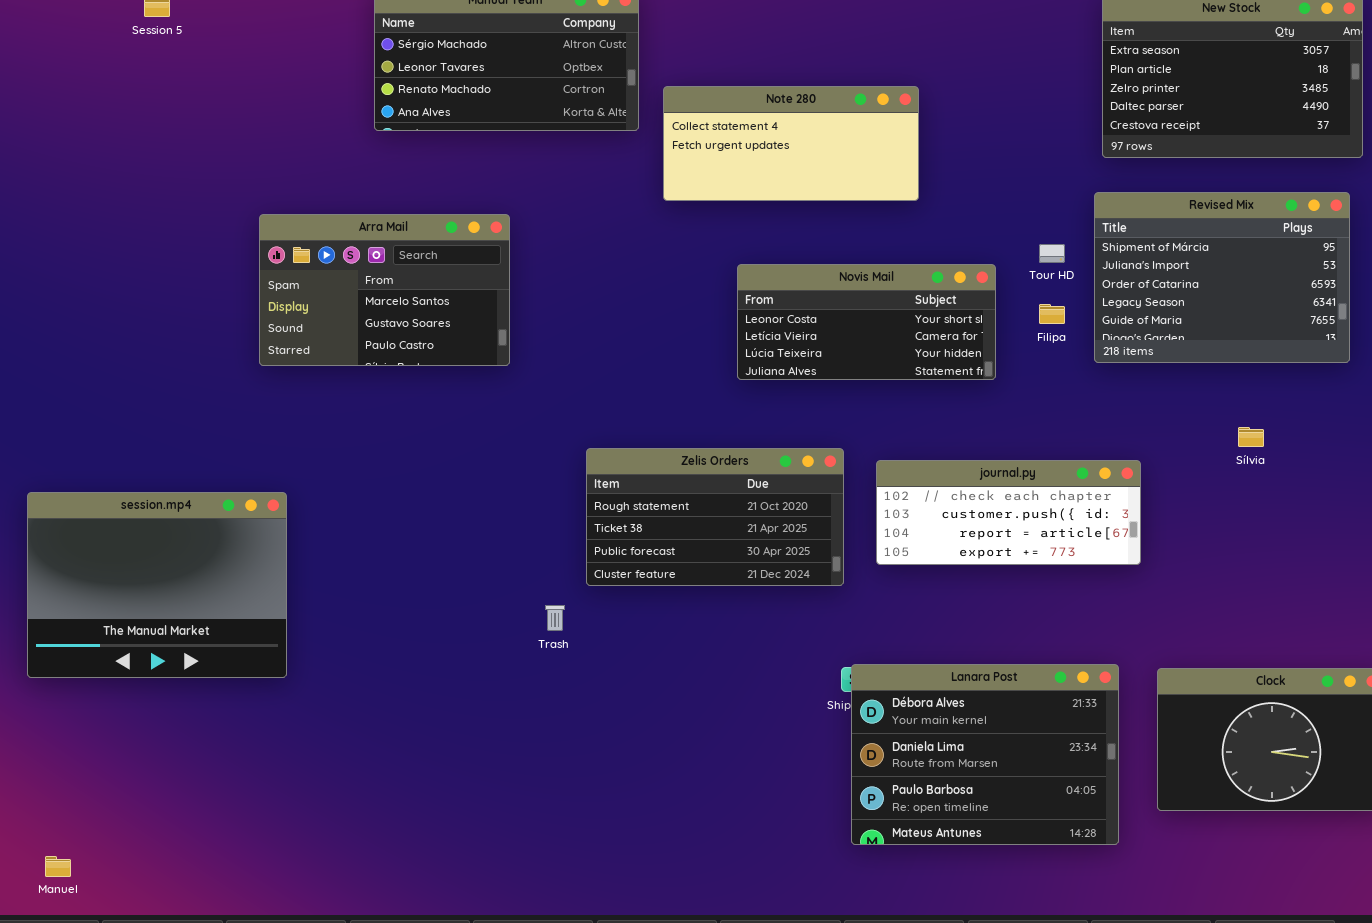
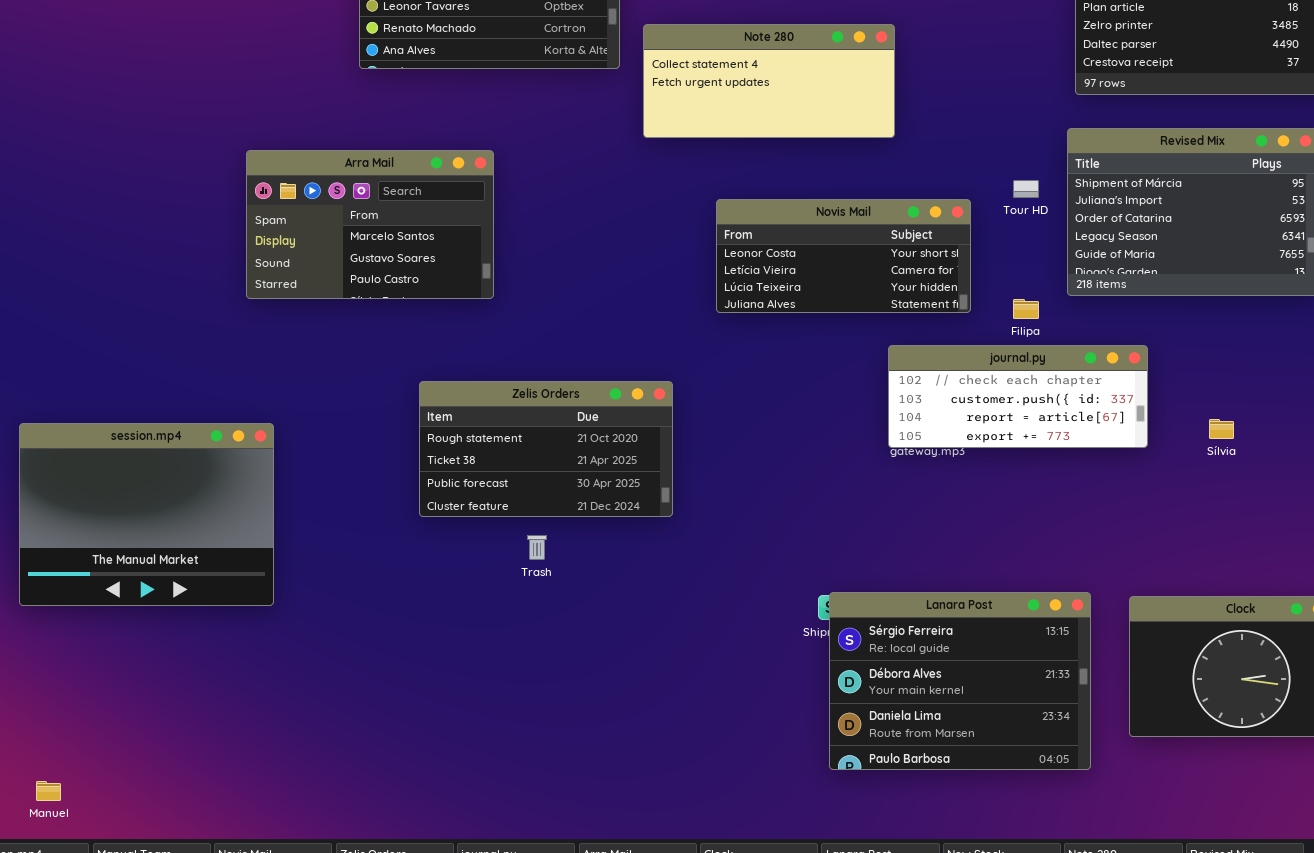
Filipa: [1039,304,1065,324] -> [1013,299,1039,319], moved
Sílvia: [1238,427,1264,447] -> [1209,419,1234,439], moved
Zelis Orders: [586,448,844,586] -> [419,381,673,517], moved
journal.py: [876,460,1141,565] -> [888,345,1148,448], moved
Lanara Post: [851,664,1119,845] -> [829,592,1091,770], scrolled up 1 row

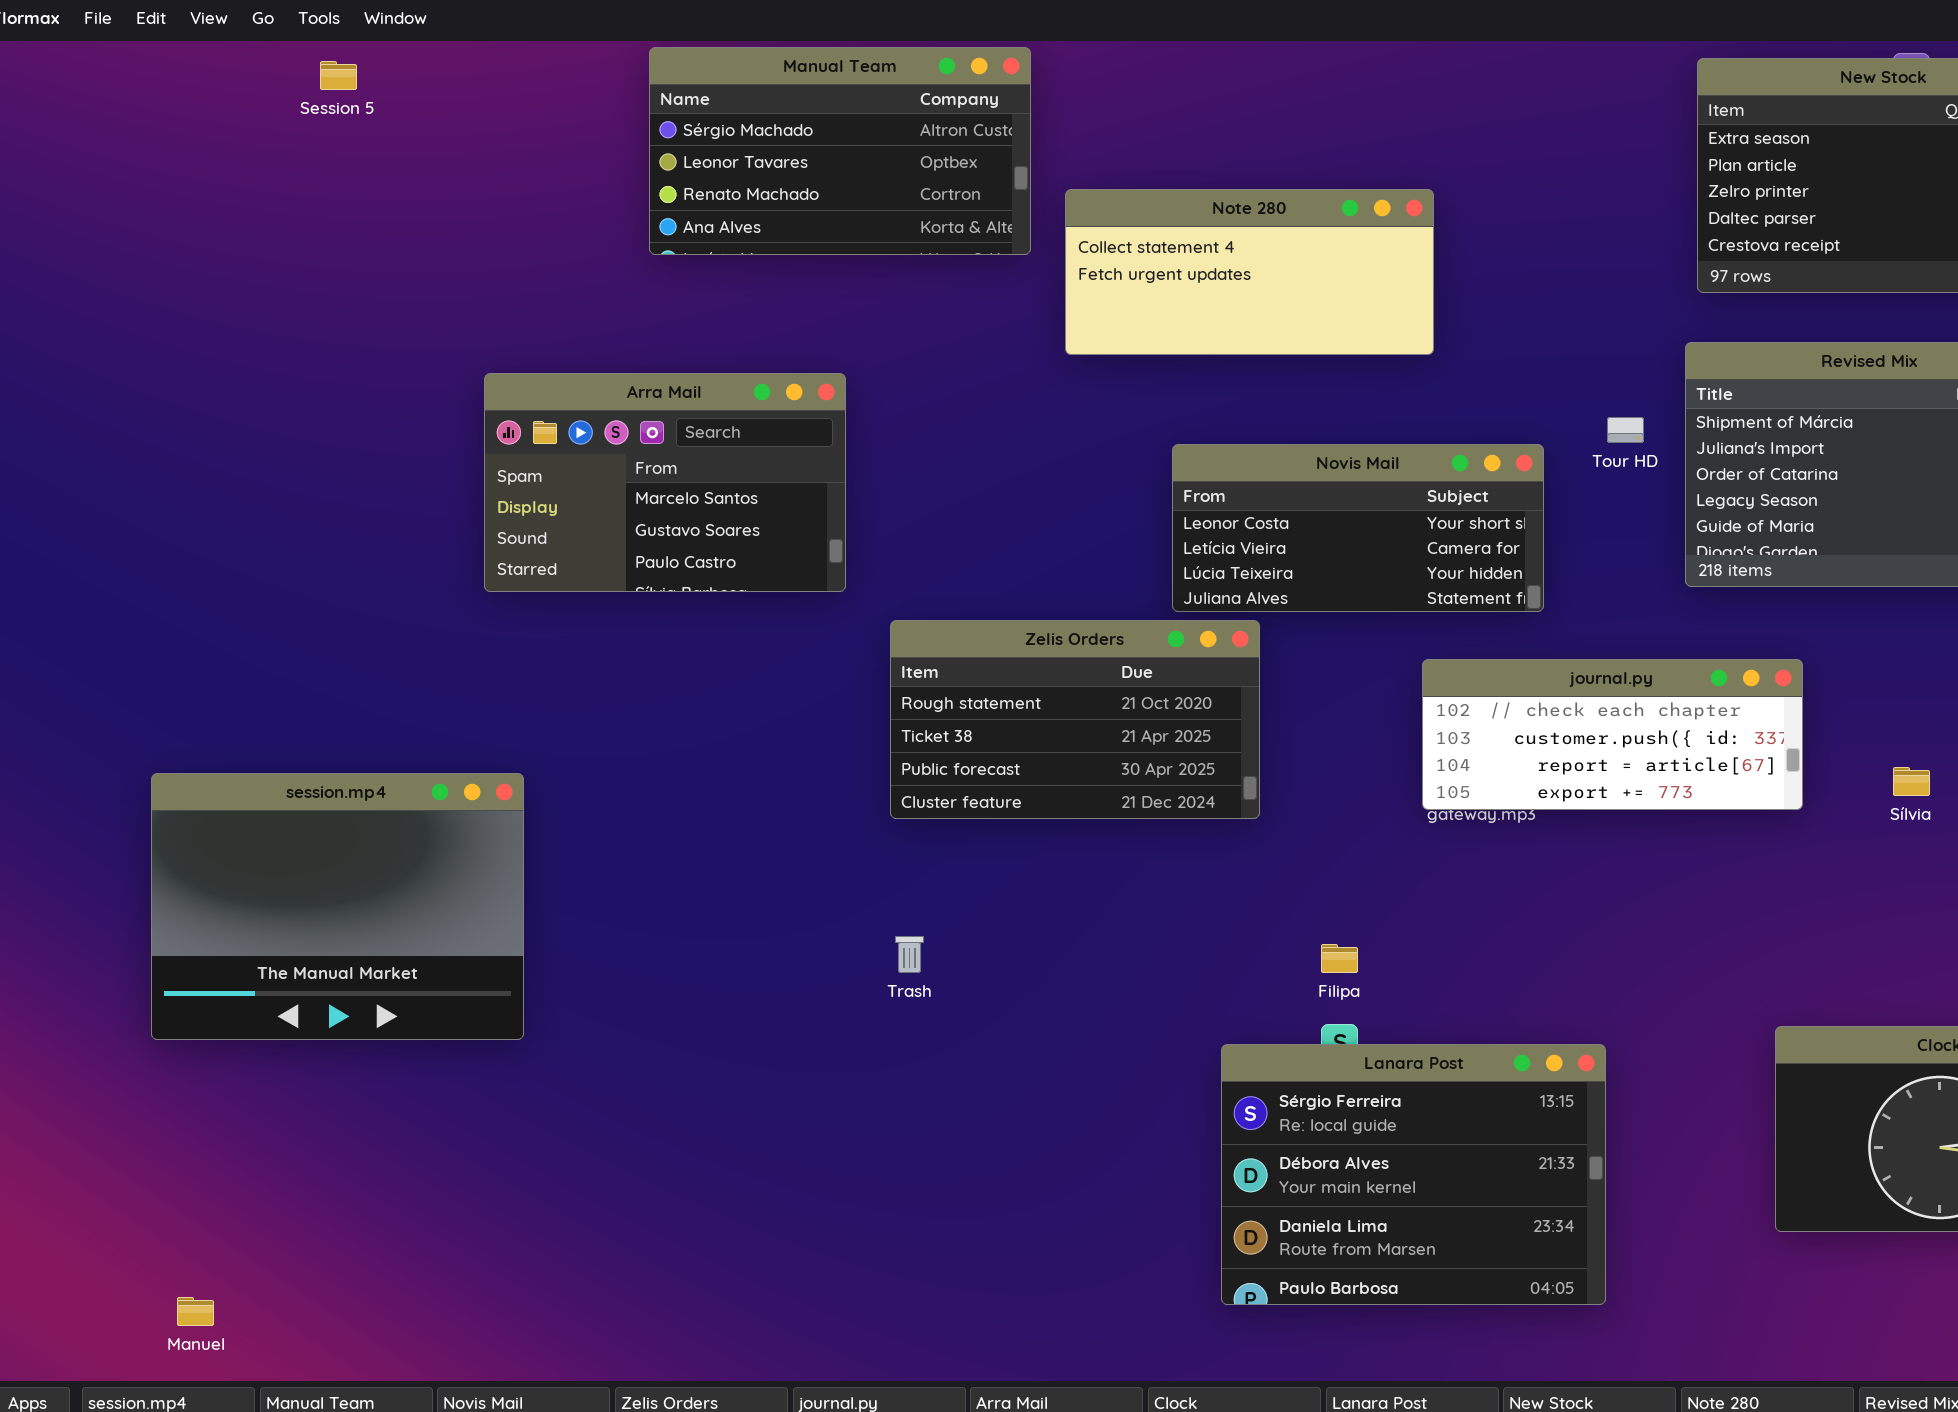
Filipa: [1013,299,1039,319] -> [1321,944,1358,973], moved
Zelis Orders: [419,381,673,517] -> [890,620,1260,819], moved
Lanara Post: [829,592,1091,770] -> [1221,1044,1606,1305], moved

